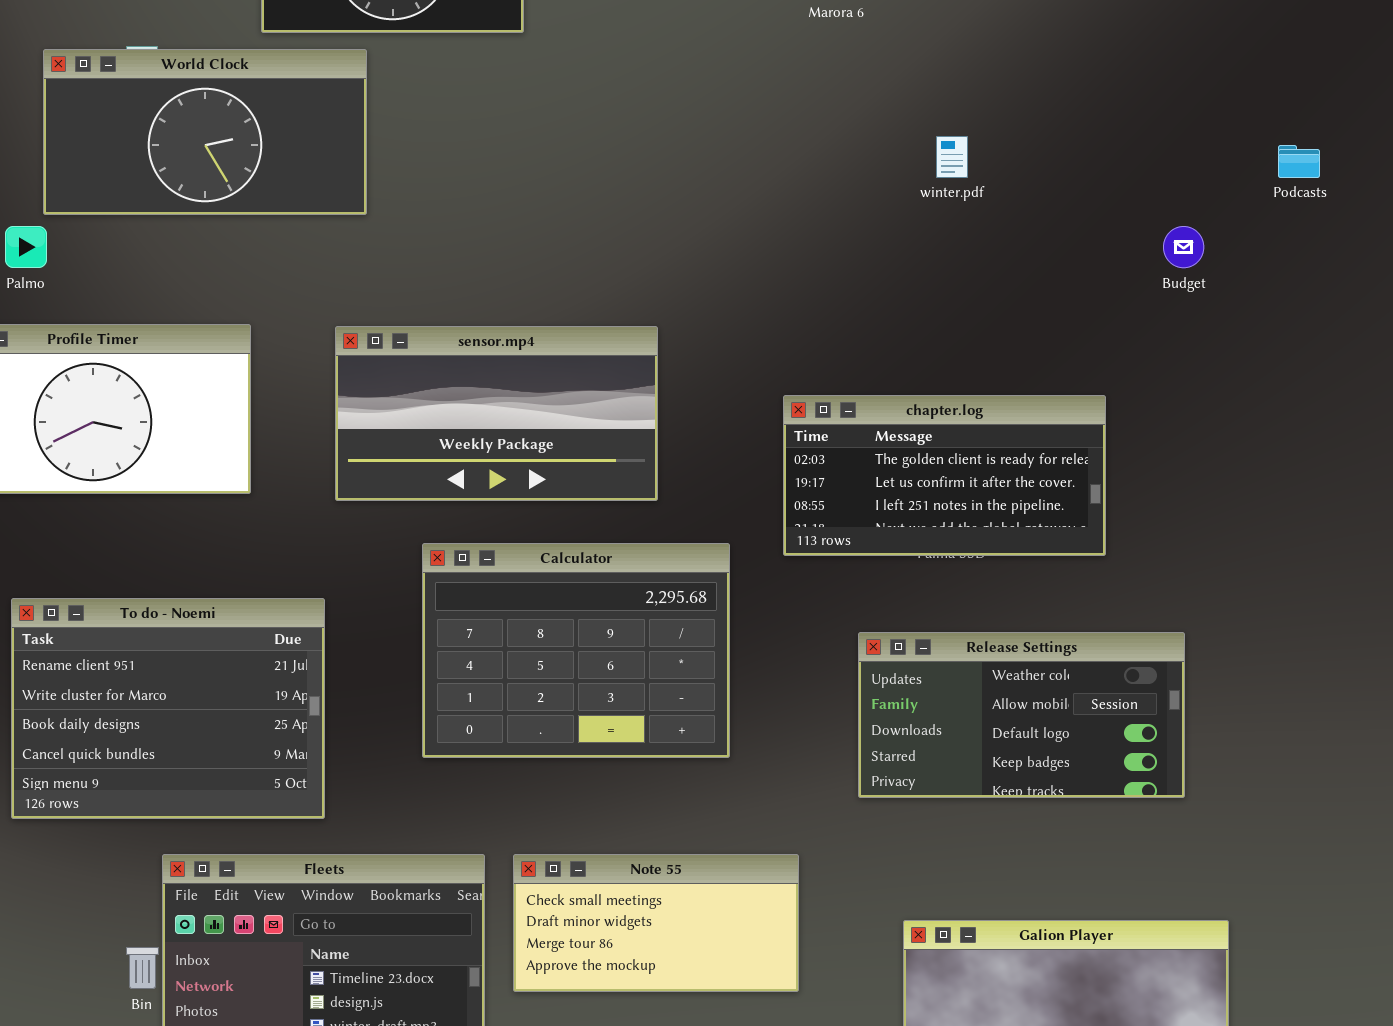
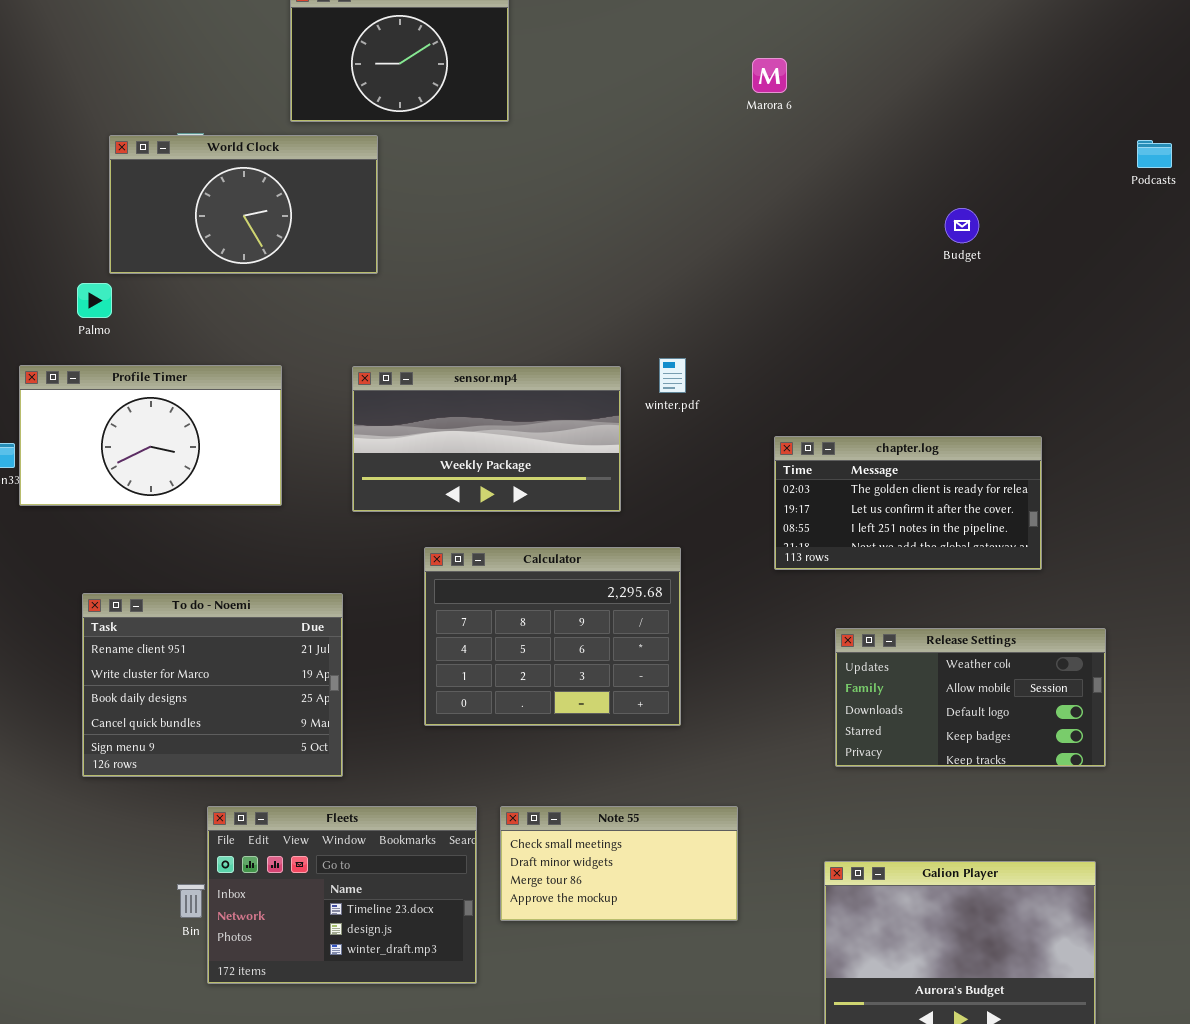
winter.pdf: [936,136,968,178] -> [659,358,686,393], moved
Podcasts: [1278,145,1320,178] -> [1137,140,1172,168], moved
Budget: [1163,226,1204,268] -> [945,208,979,243], moved
chapter.log: [783,395,1106,556] -> [774,436,1042,570], moved
Release Settings: [858,632,1185,798] -> [835,628,1106,767], moved

